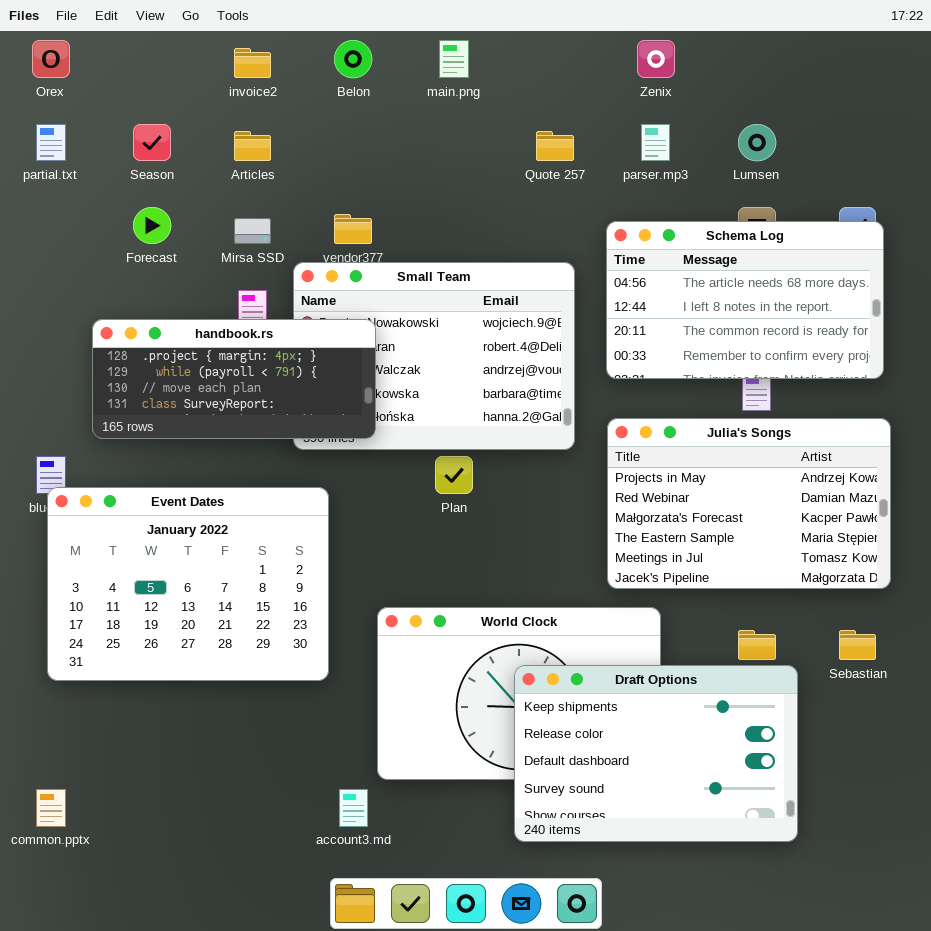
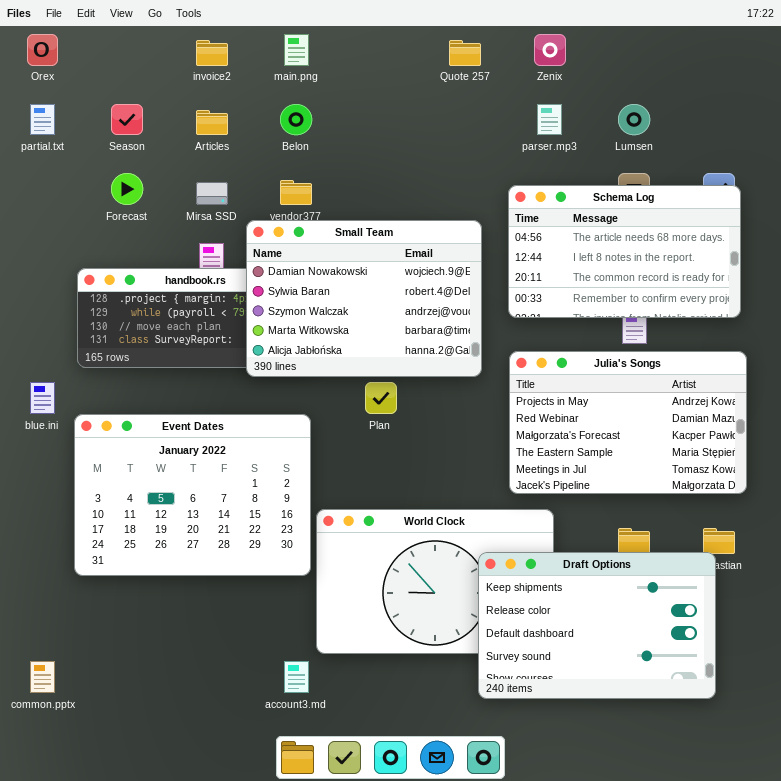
Belon: [334,40,372,78] -> [280,104,312,135], moved
main.png: [439,40,469,78] -> [284,34,309,66], moved
Quote 257: [536,131,574,161] -> [449,40,481,66], moved
Small Team: [293,262,575,450] -> [246,220,482,377], raised
Event Dates: [47,487,329,681] -> [74,414,311,576], moved
Draft Options: [514,665,798,842] -> [478,552,716,699], moved

